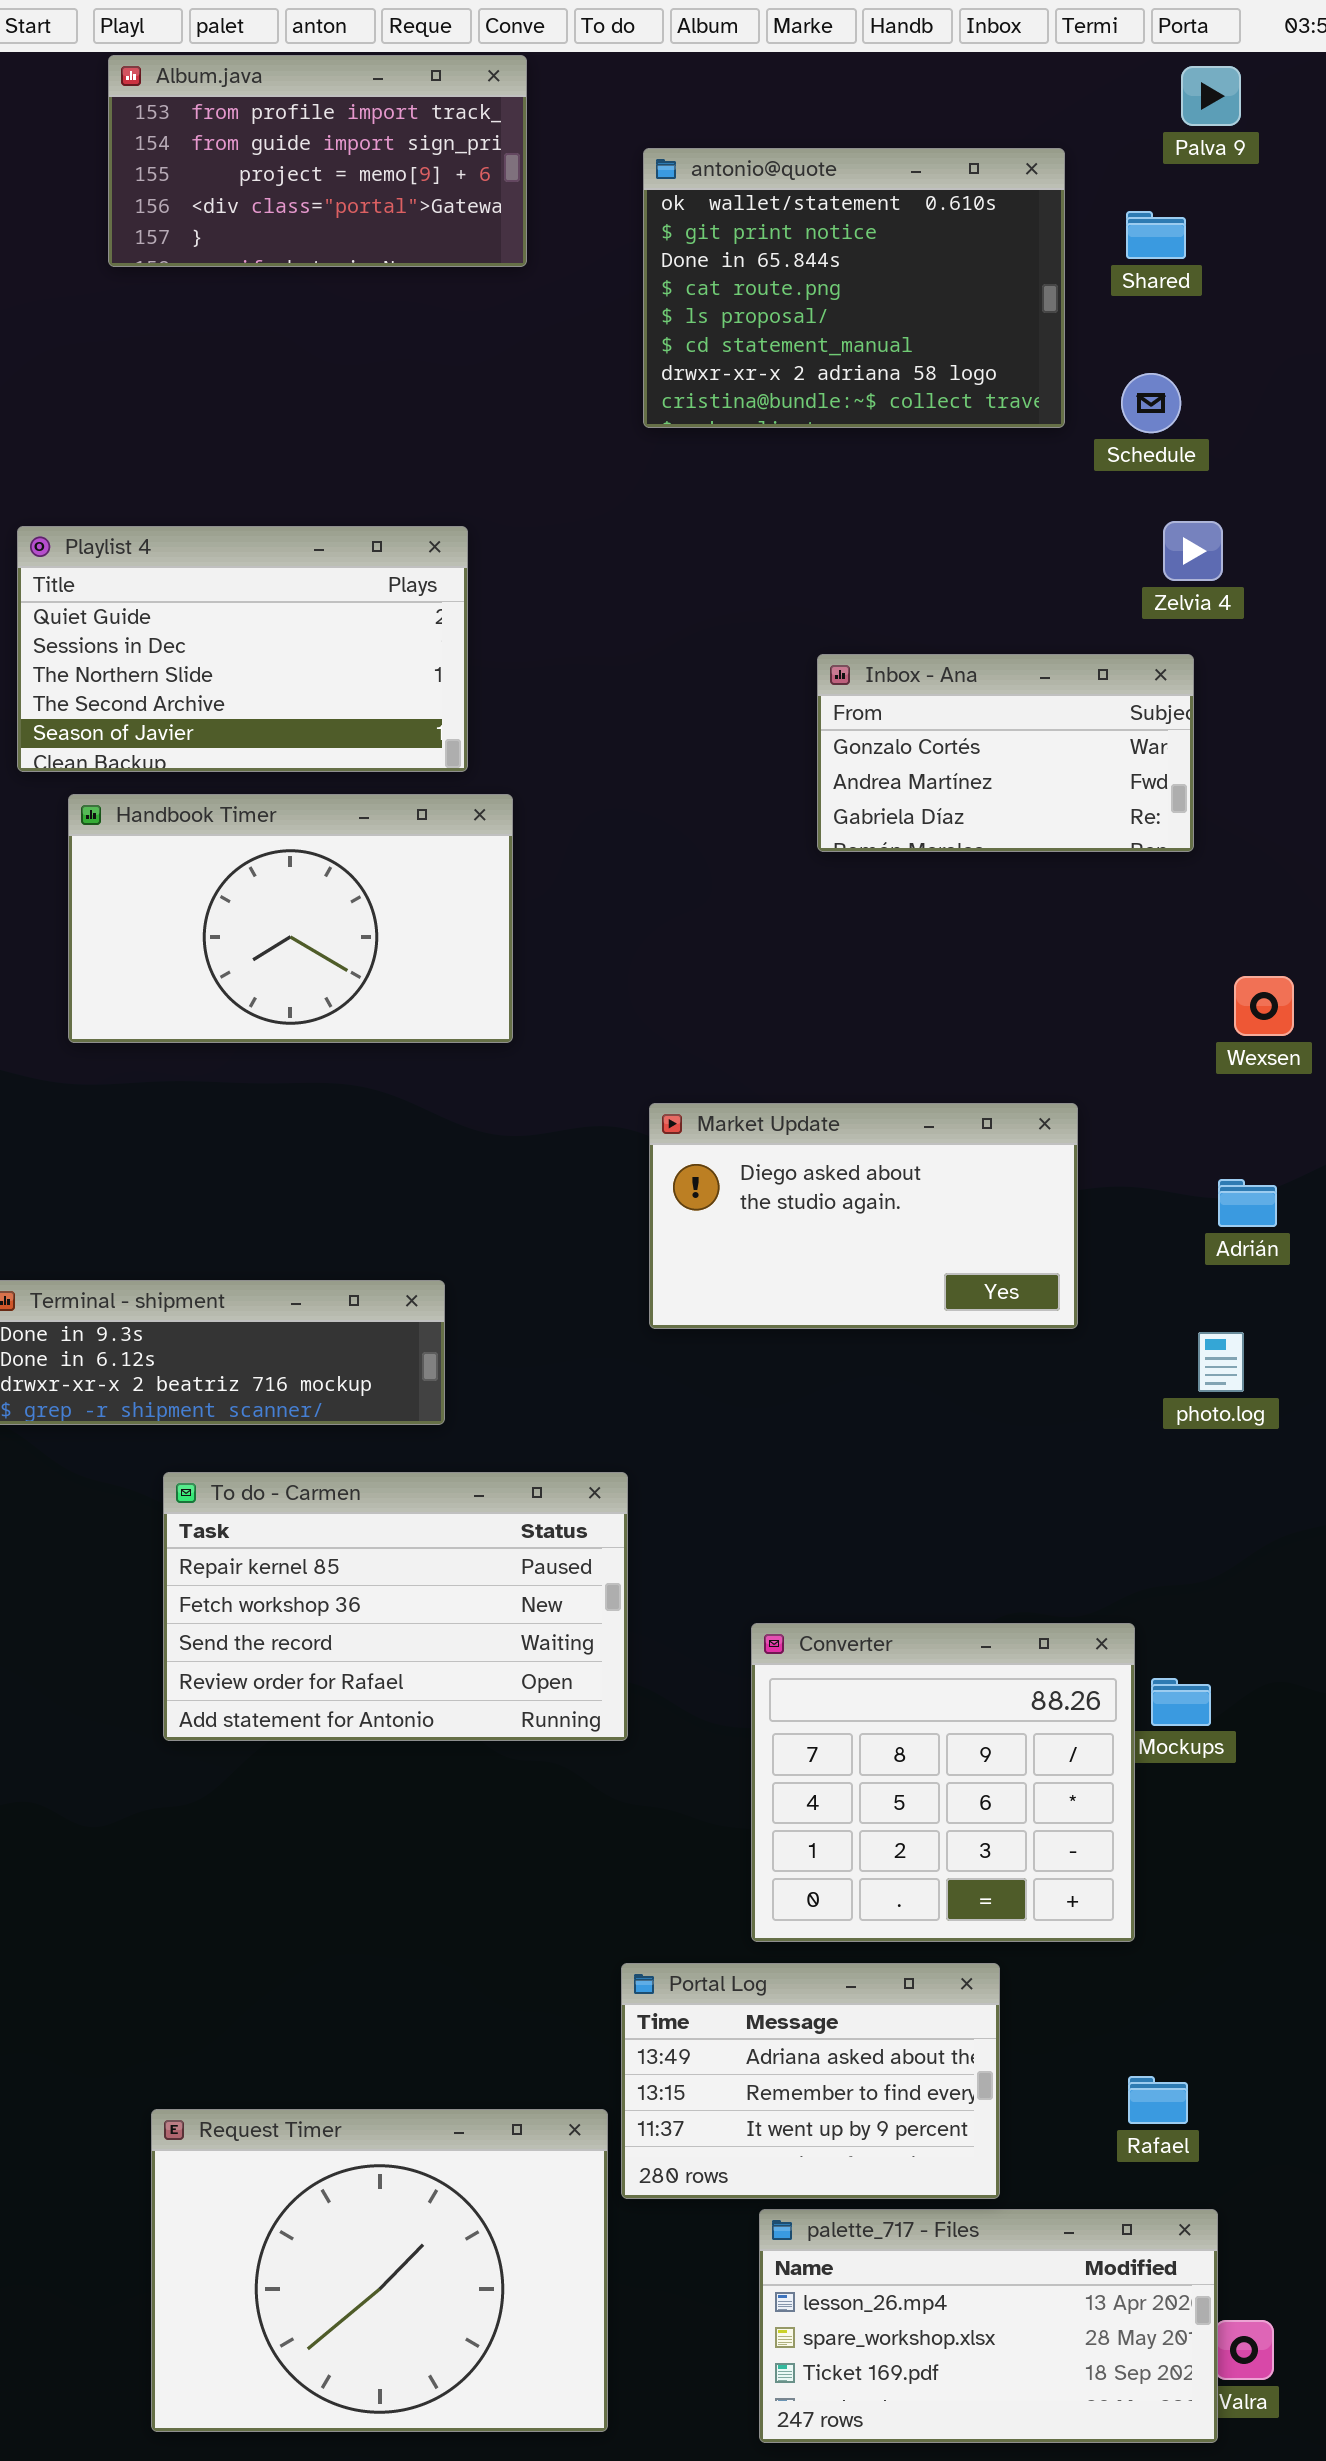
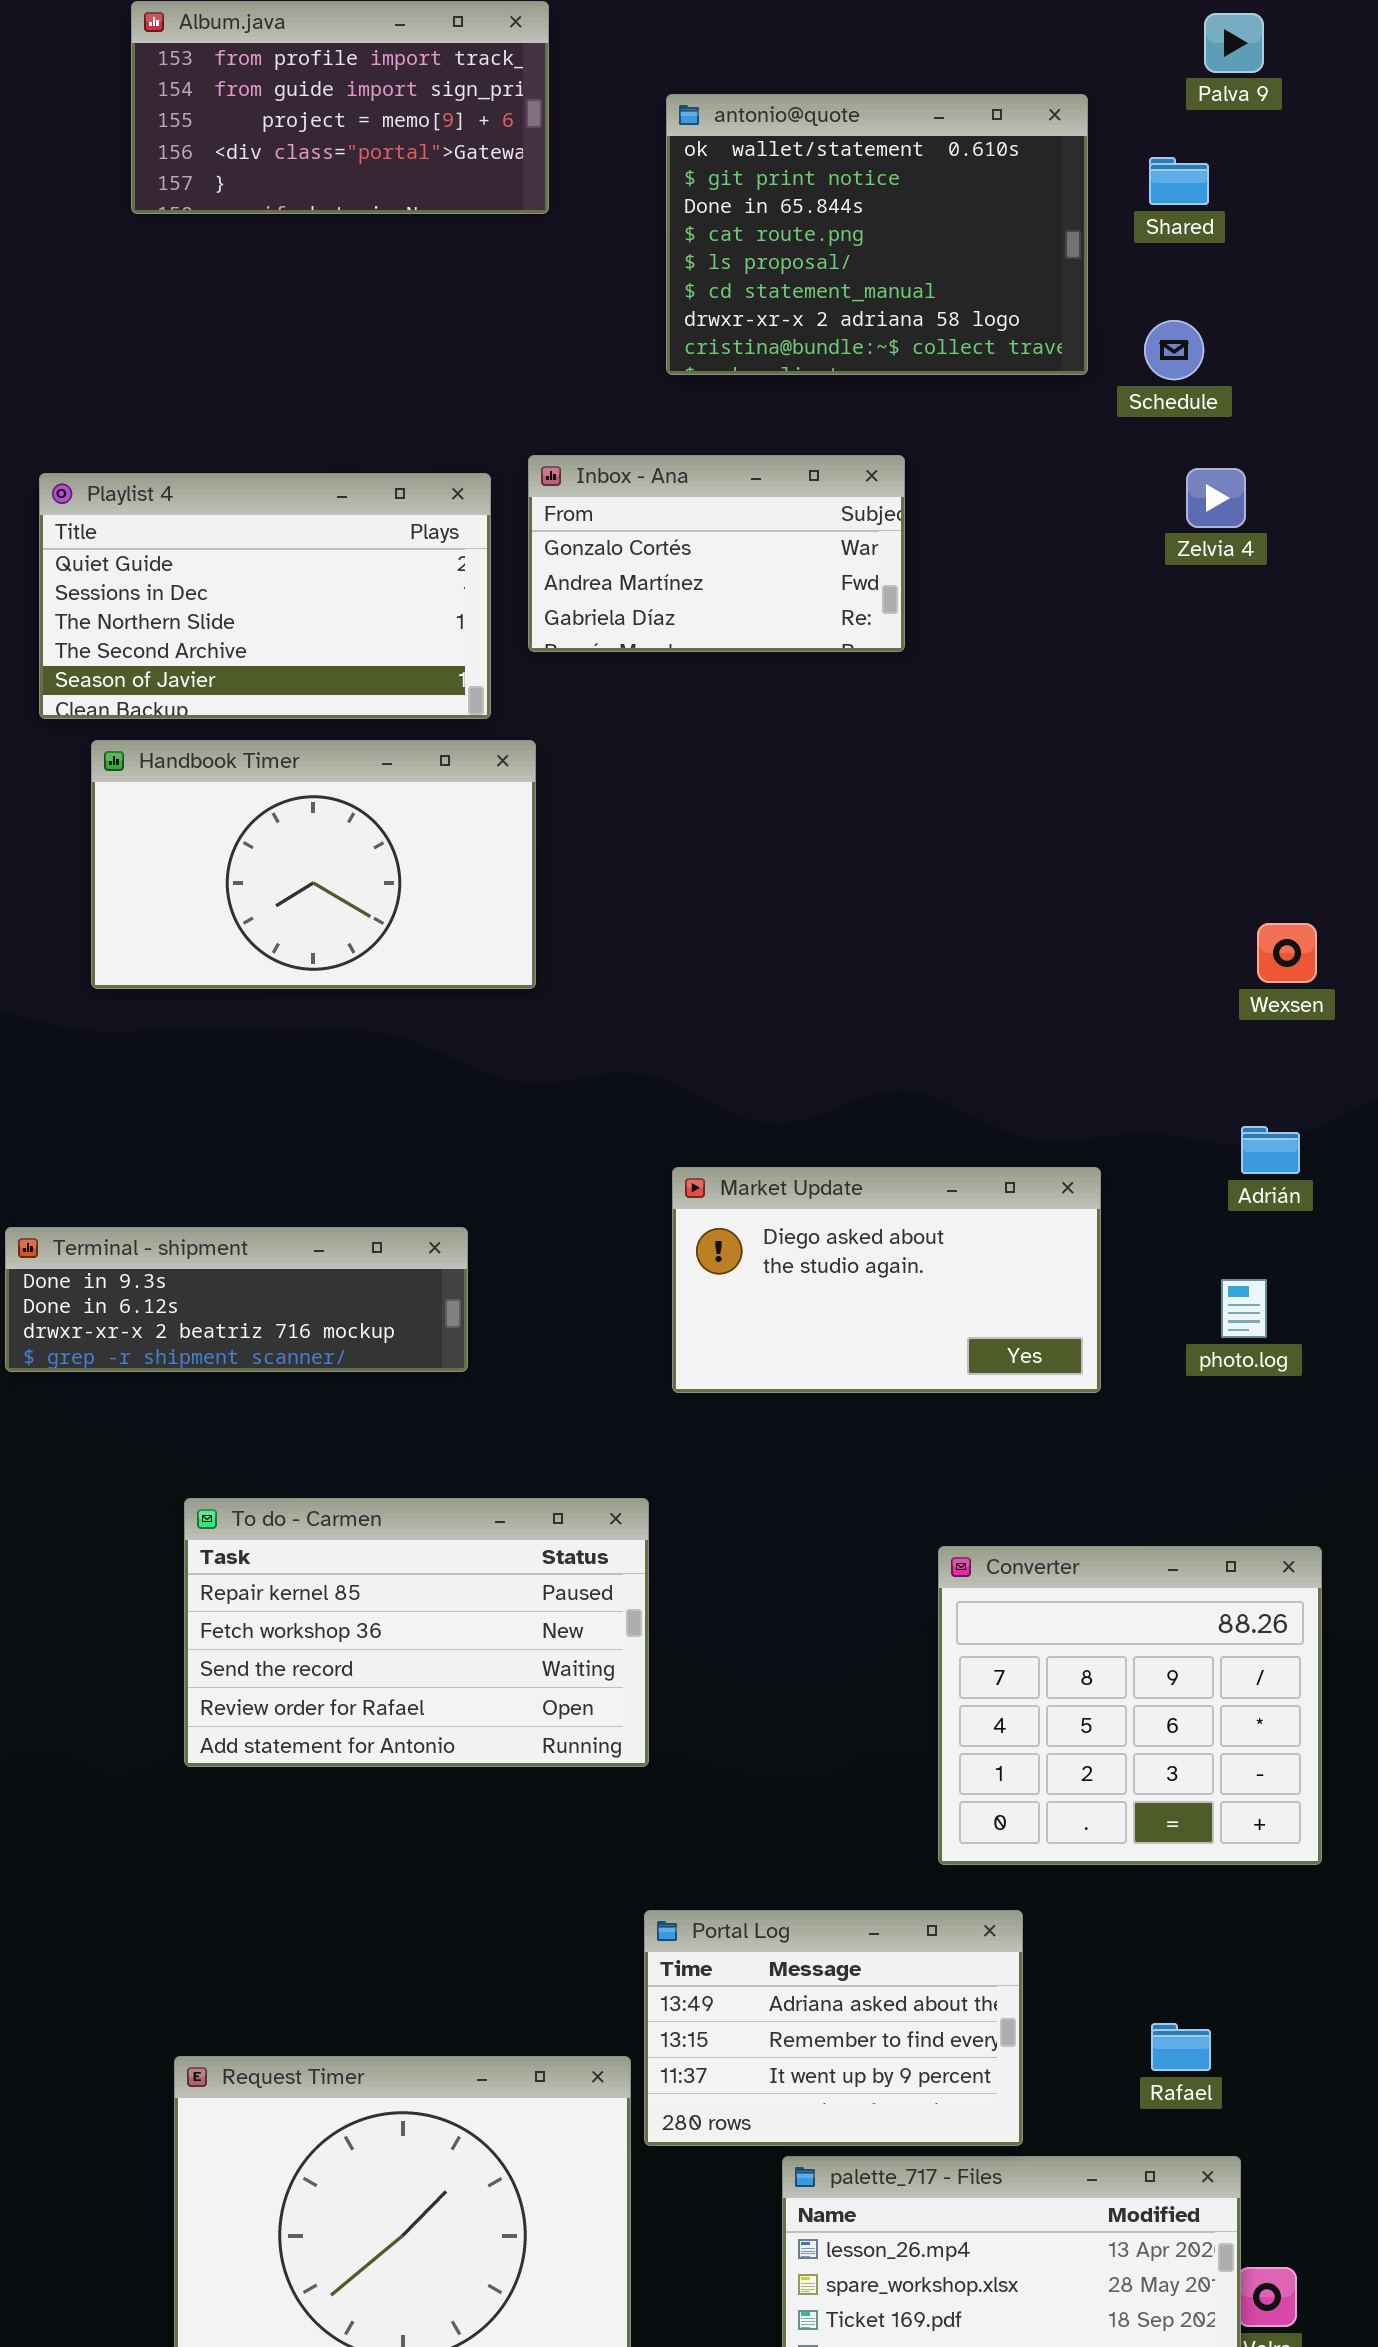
Inbox - Ana: [817,654,1194,852] -> [528,455,905,652], moved
Market Update: [649,1103,1078,1329] -> [672,1167,1101,1393], moved
To do - Carmen: [163,1472,628,1741] -> [184,1498,649,1767], moved
Converter: [751,1623,1135,1942] -> [938,1546,1322,1865], moved

